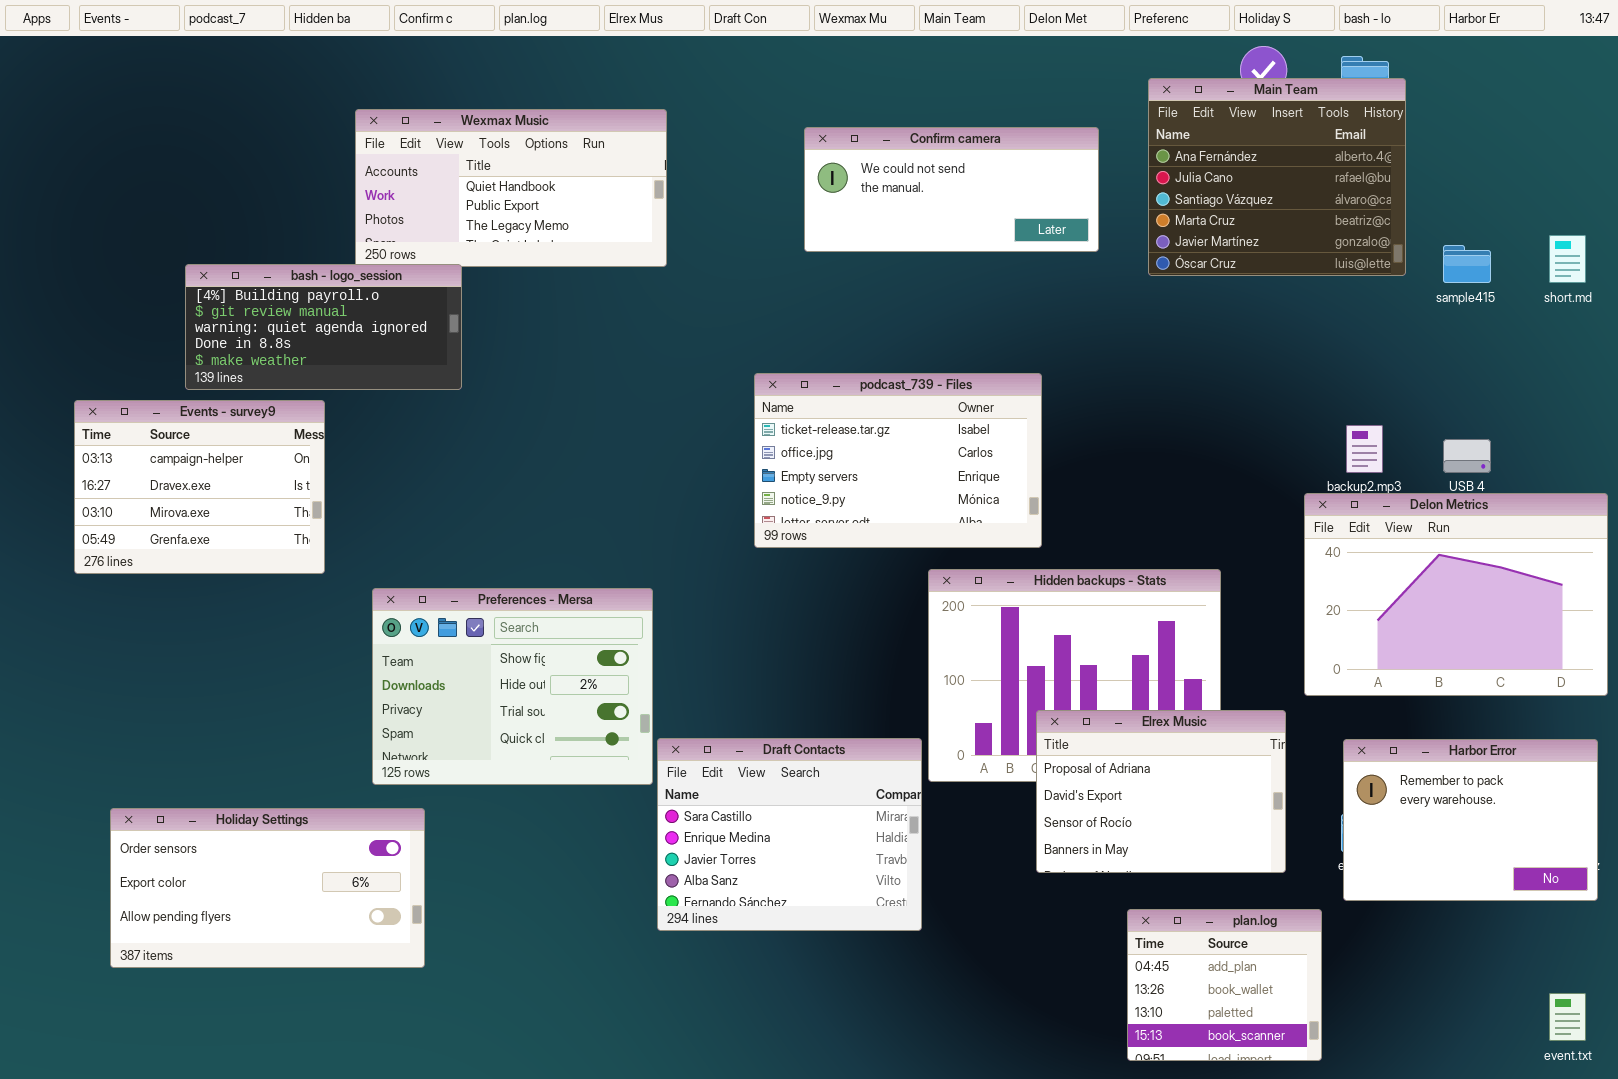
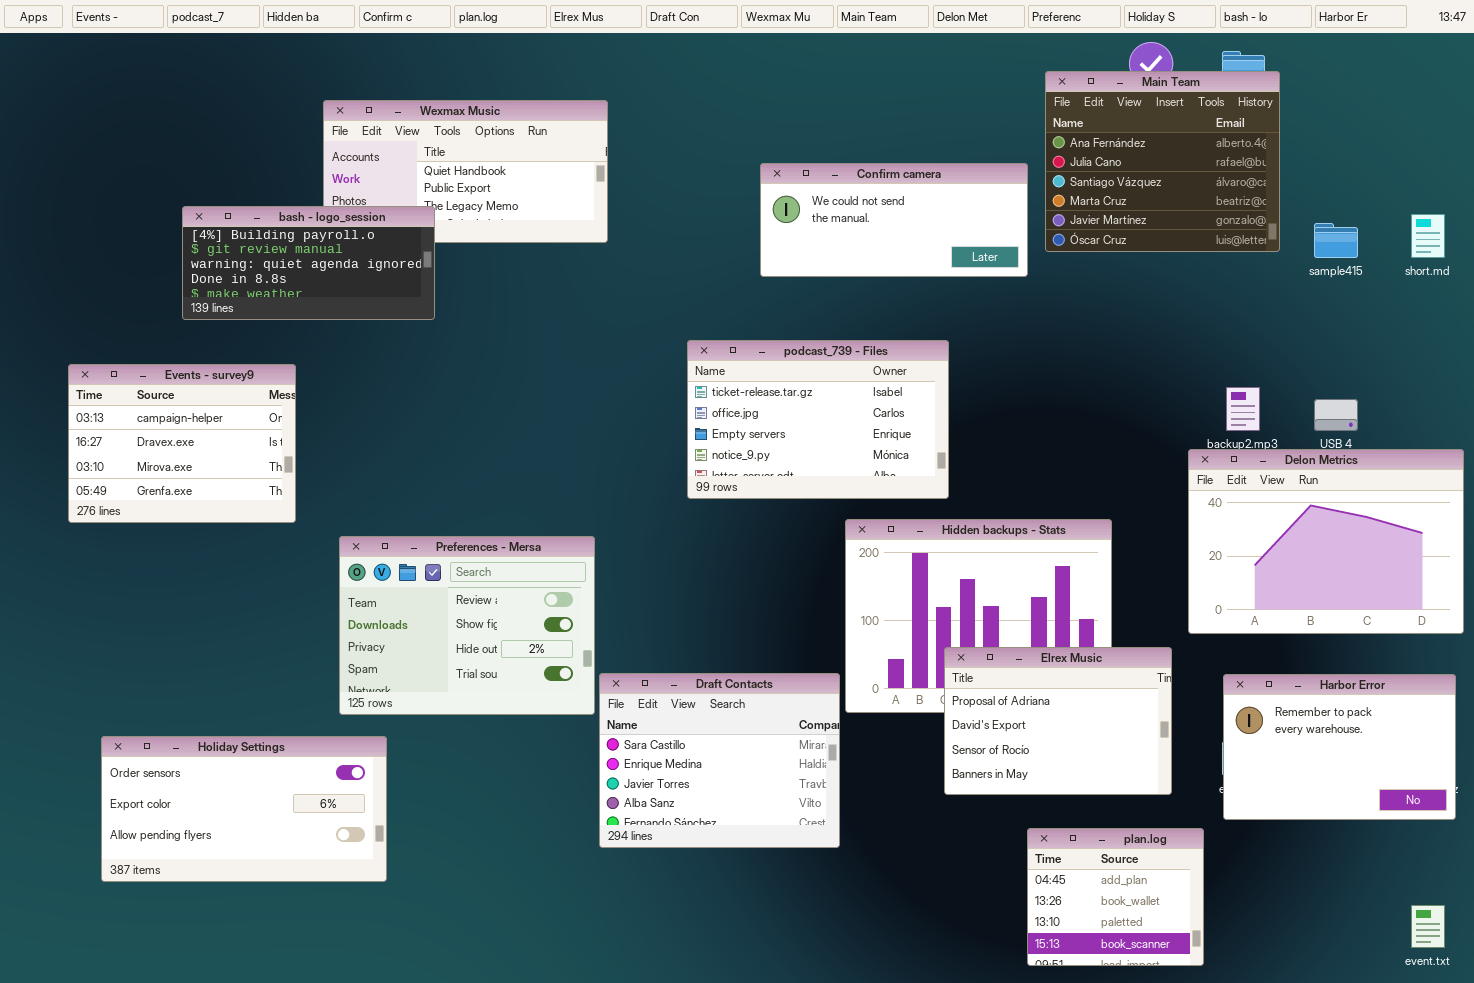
Confirm camera: [804,127,1099,252] -> [760,163,1028,277], moved
bash - logo_session: [185,264,462,390] -> [182,206,435,320], moved
Preferences - Mersa: [372,588,653,785] -> [339,536,595,715], scrolled up 1 row

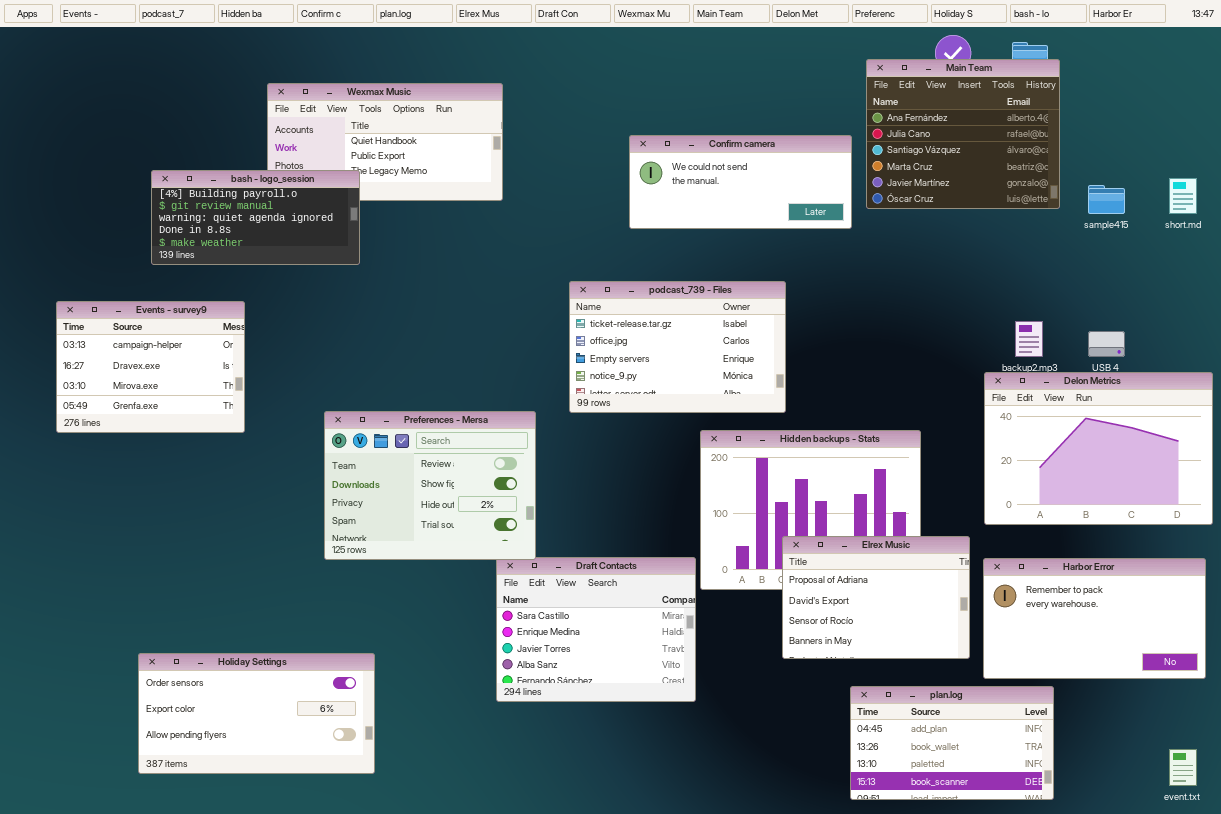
Preferences - Mersa: [339,536,595,715] -> [324,411,536,560], moved
Harbor Error: [1223,674,1456,820] -> [983,558,1206,679], resized
Holiday Settings: [101,736,387,882] -> [138,653,375,774], moved
plan.log: [1027,828,1204,966] -> [850,686,1054,800], resized

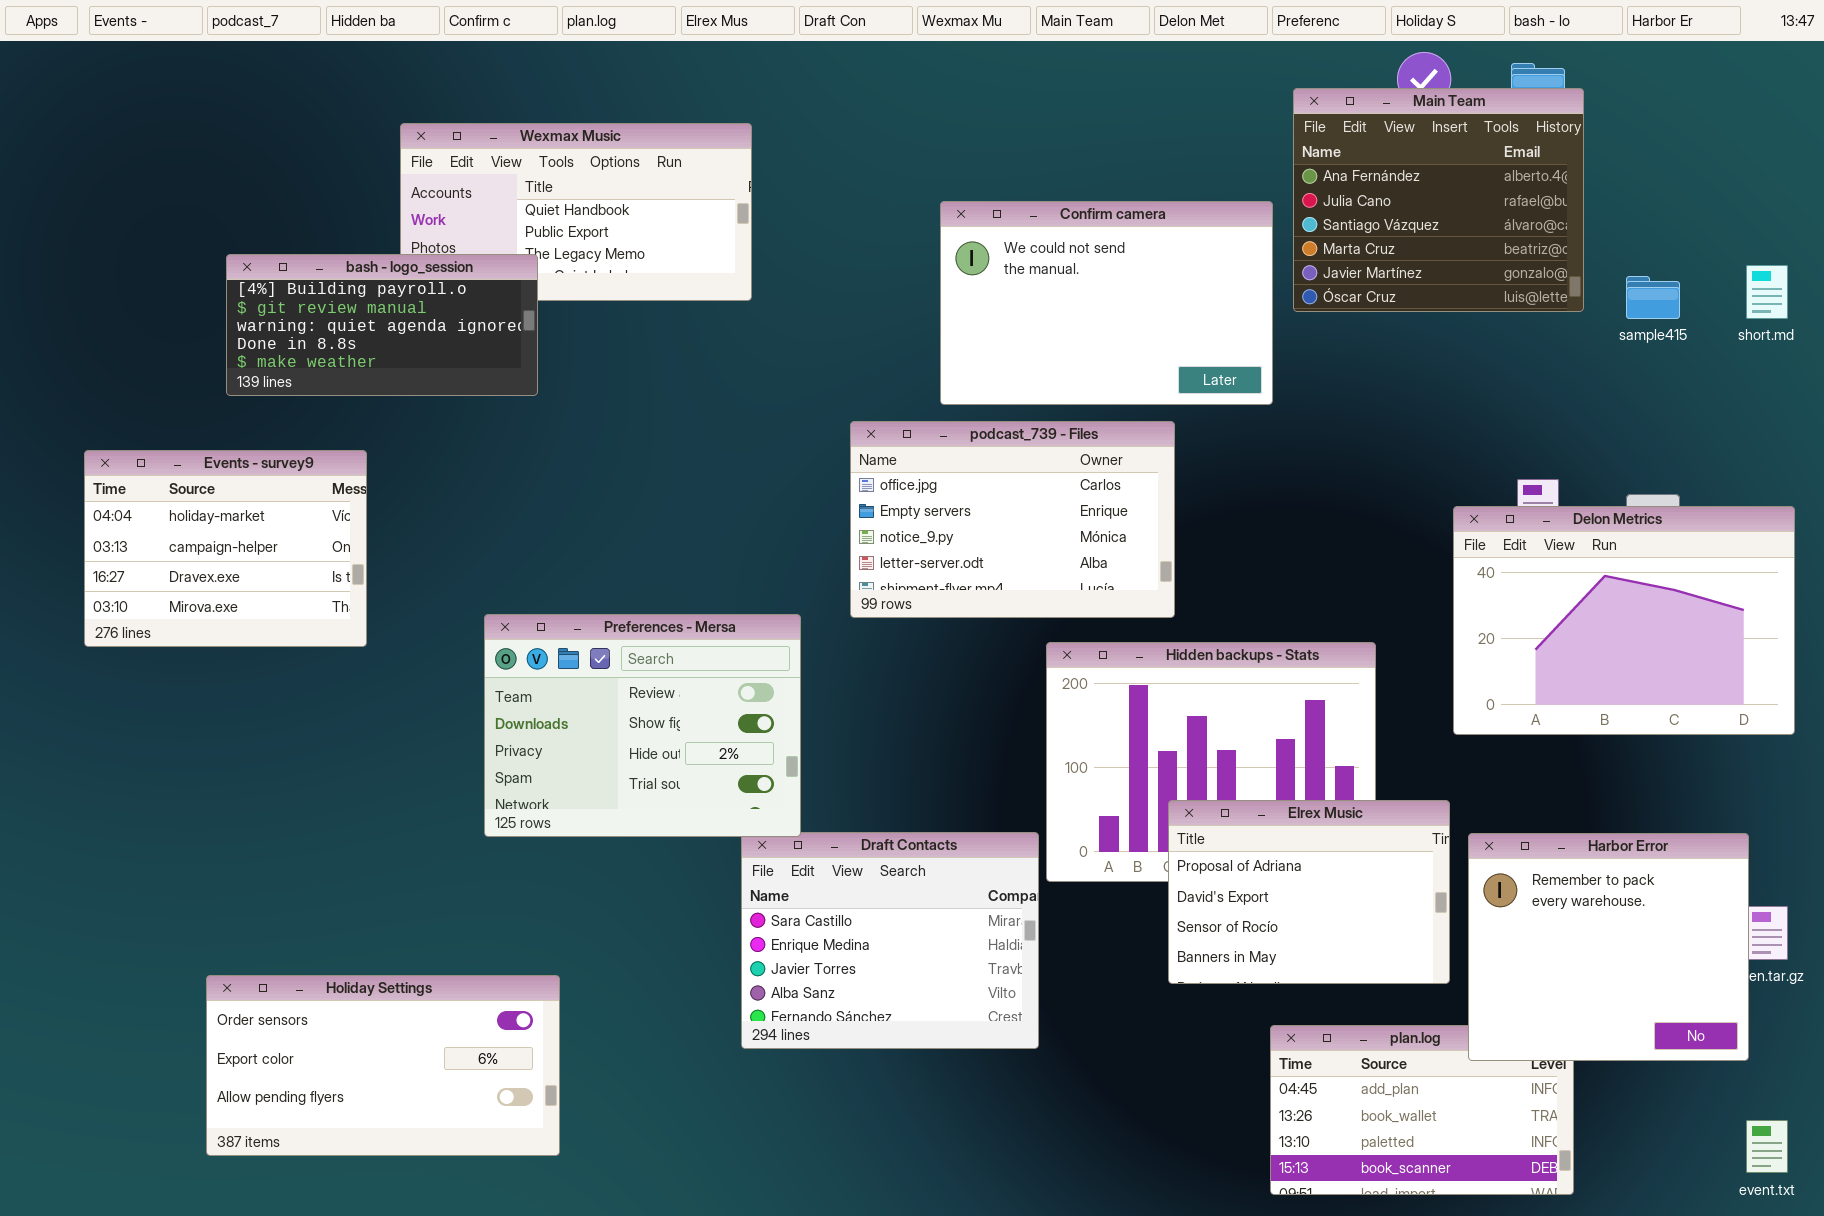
Confirm camera: [629,135,852,229] -> [940,201,1273,405], resized
podcast_739 - Files: [569,281,786,413] -> [850,421,1175,618], scrolled down 1 row
Events - survey9: [56,301,245,433] -> [84,450,367,647], scrolled up 1 row
Delon Metrics: [984,372,1213,525] -> [1453,506,1795,735], moved
Harbor Error: [983,558,1206,679] -> [1468,833,1749,1061], resized

